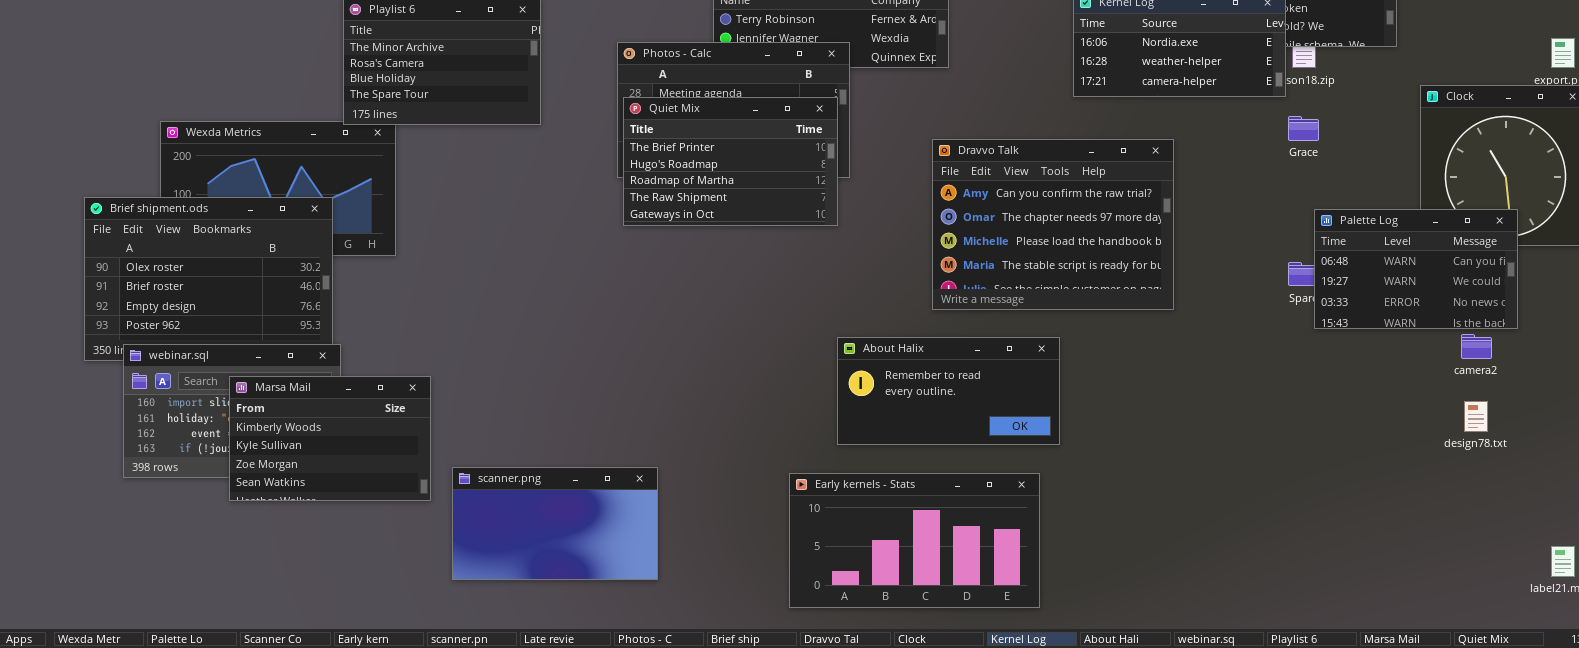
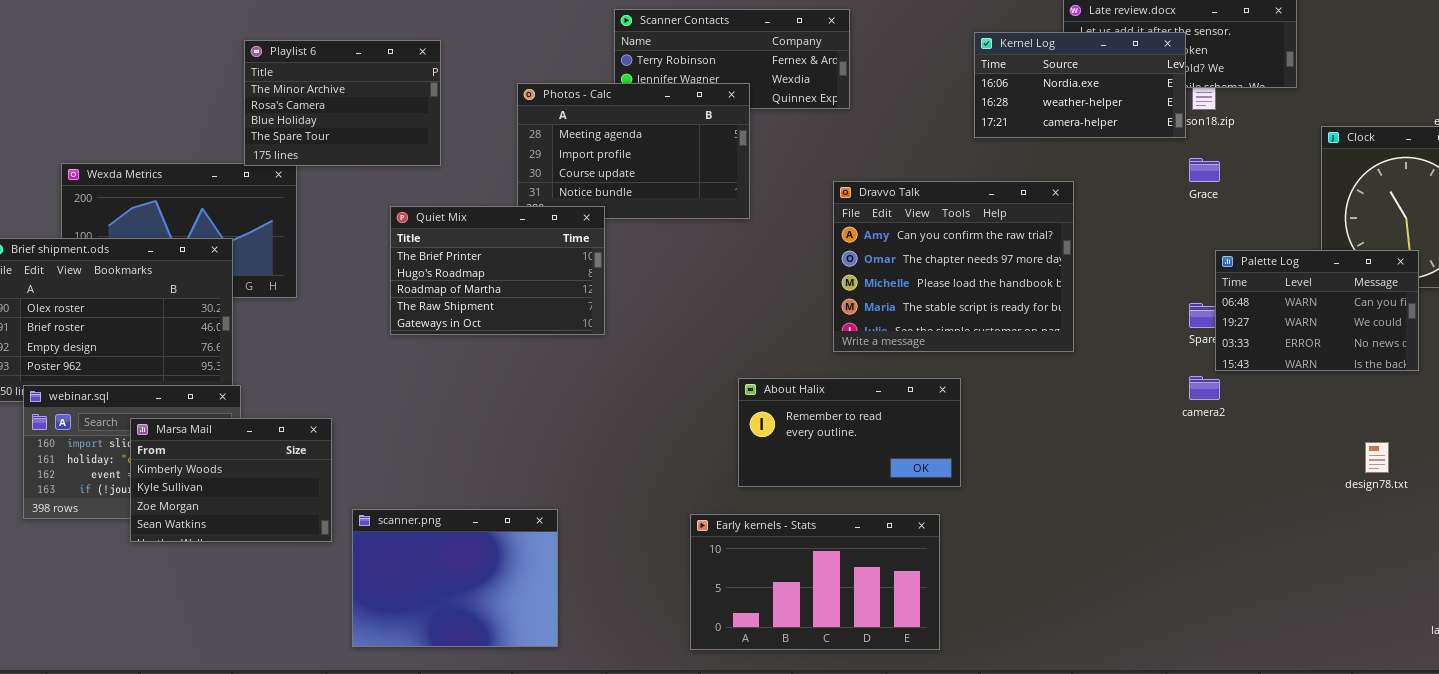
Quiet Mix: [623,97,838,226] -> [390,206,605,335], moved
camera2: [1461,334,1492,359] -> [1189,376,1220,400], moved
scanner.png: [452,467,658,580] -> [352,509,558,647], resized

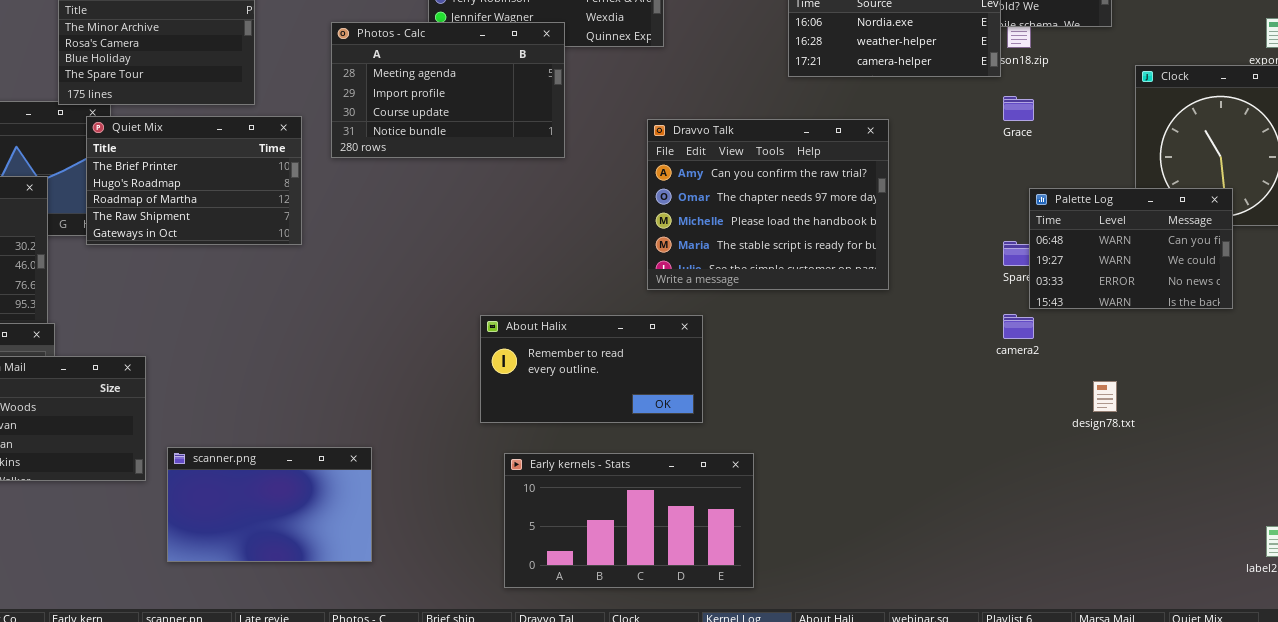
Quiet Mix: [390,206,605,335] -> [86,116,302,245], moved
About Halix: [738,378,961,487] -> [480,315,703,423], moved
design78.txt: [1365,442,1389,473] -> [1093,381,1117,412], moved
scanner.png: [352,509,558,647] -> [167,447,372,562], resized

